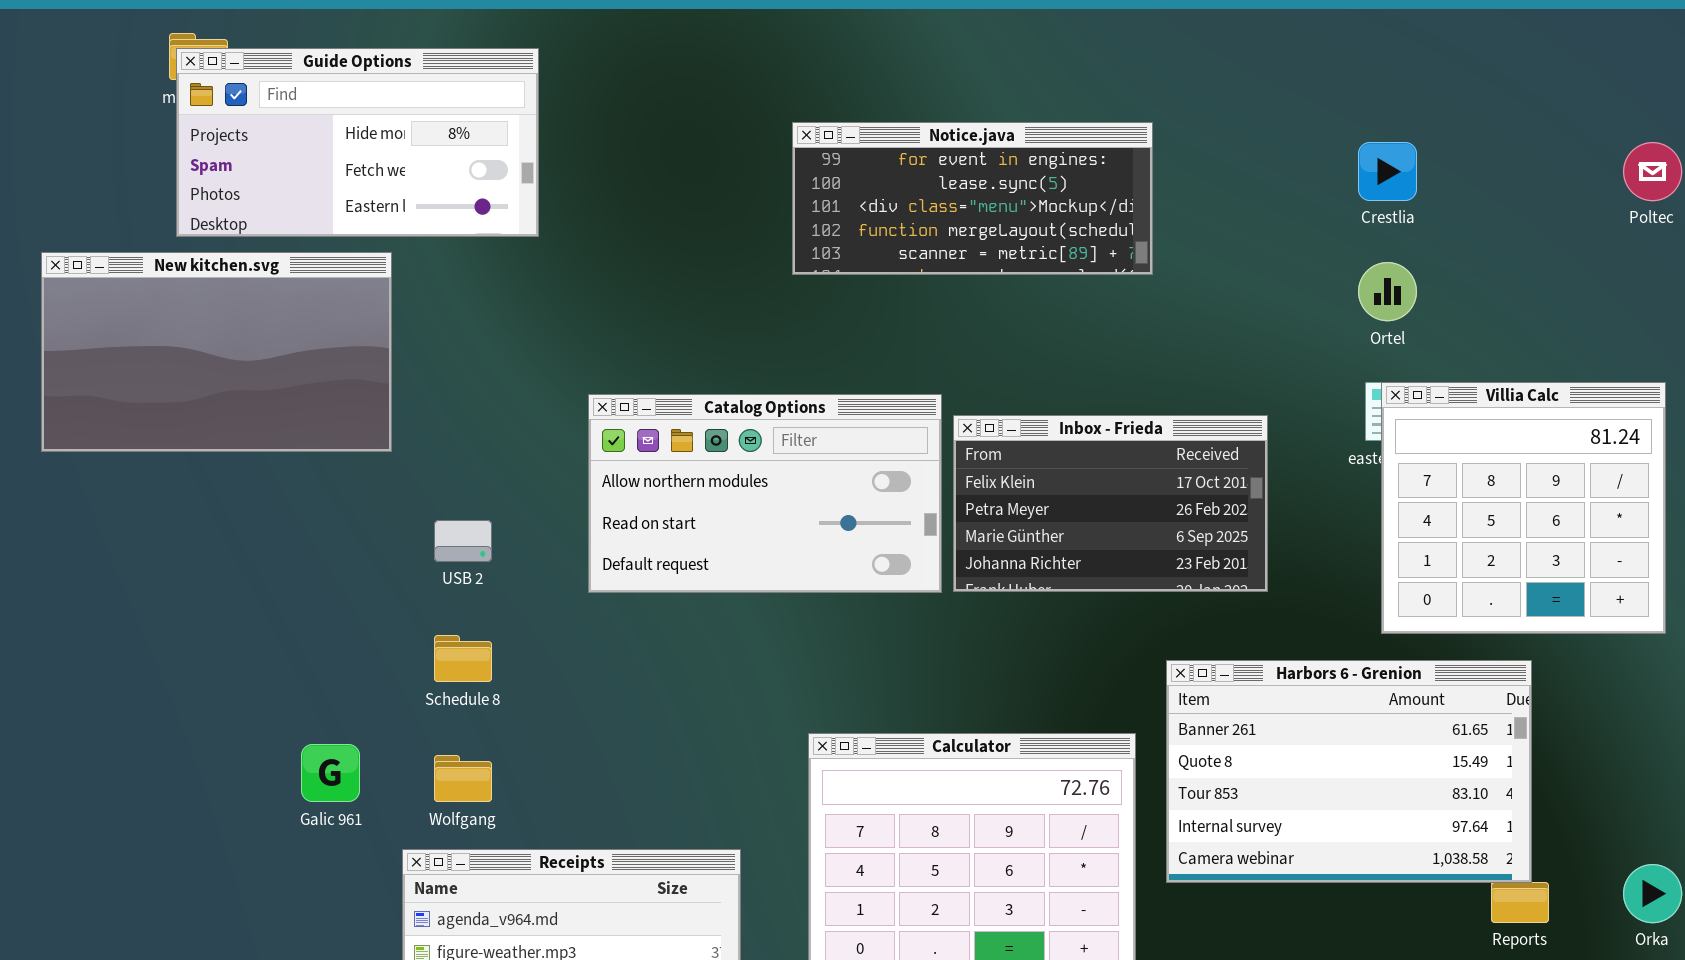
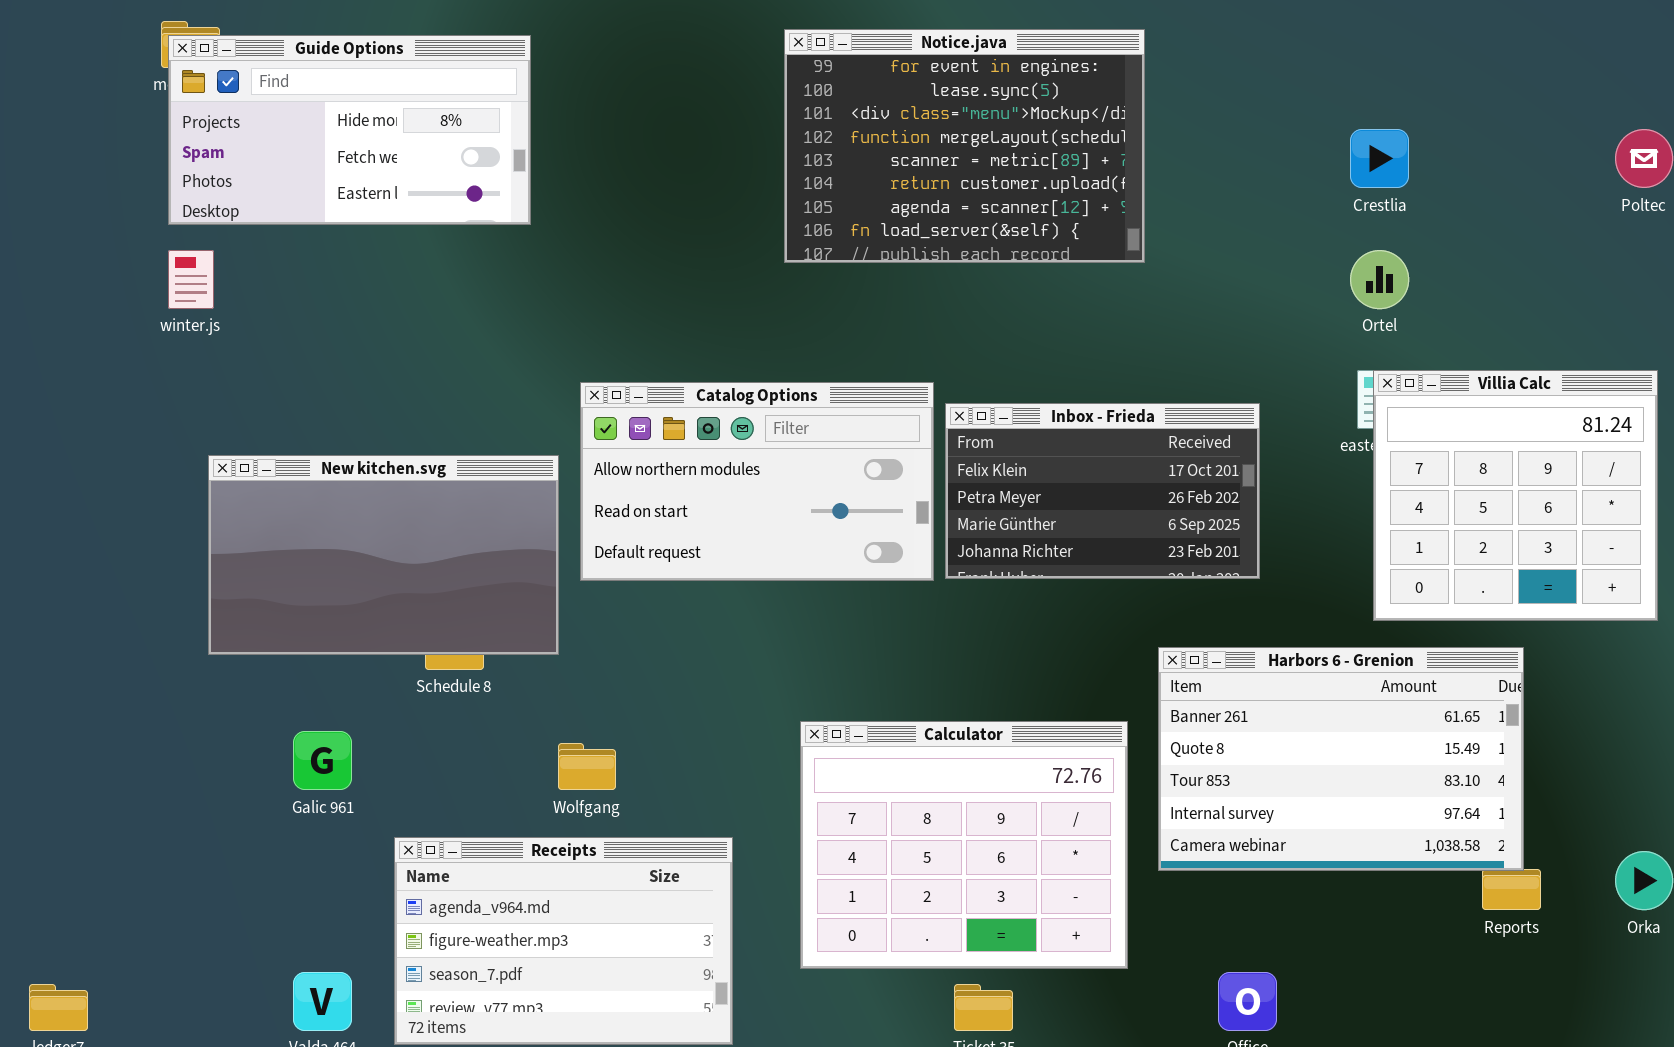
Notice.java: [792,122,1153,275] -> [784,29,1145,263], resized
New kitchen.svg: [41,252,392,452] -> [208,455,559,655], moved
Wolfgang: [434,755,492,802] -> [558,743,616,790], moved

